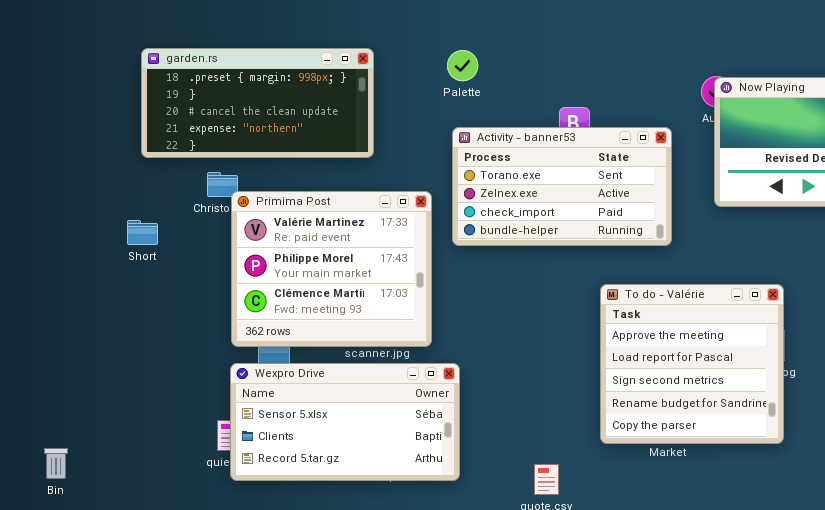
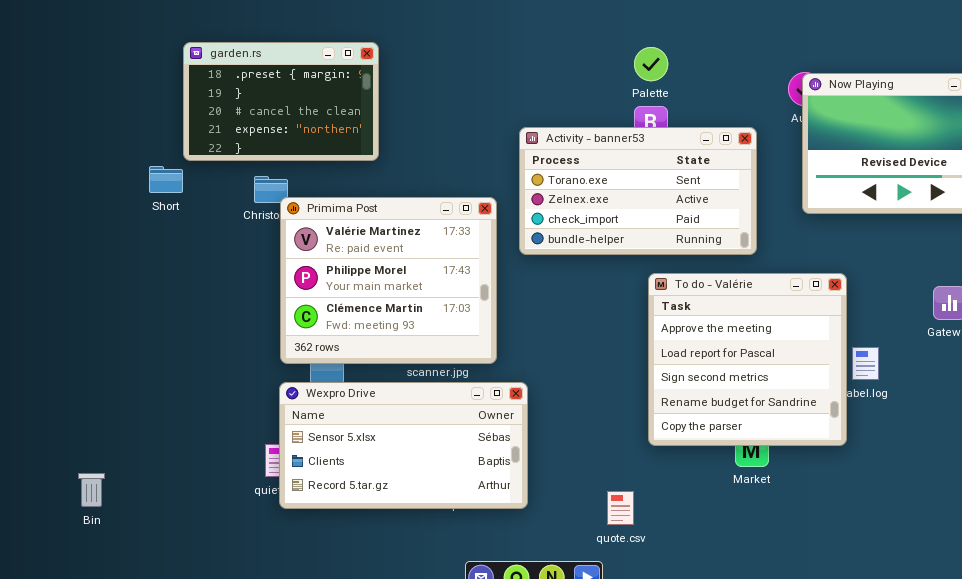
garden.rs: [141,48,374,158] -> [183,42,379,161], resized
Palette: [447,50,478,81] -> [634,47,668,81], moved
Short: [127,220,158,245] -> [149,166,183,193], moved
To do - Valérie: [600,284,784,444] -> [648,273,847,446], moved

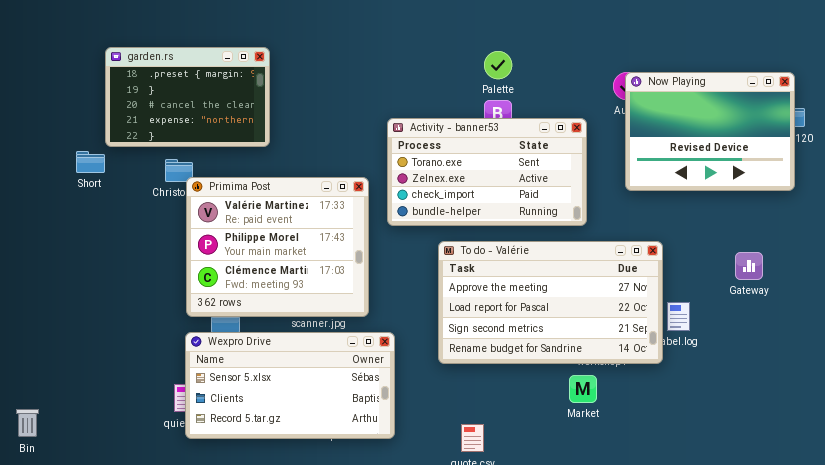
To do - Valérie: [648,273,847,446] -> [438,241,663,364], resized

